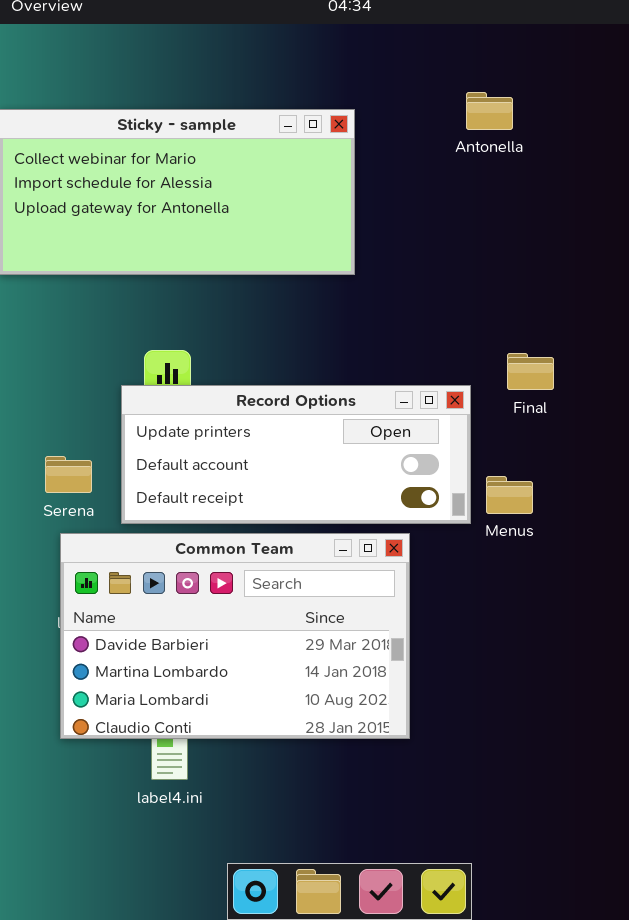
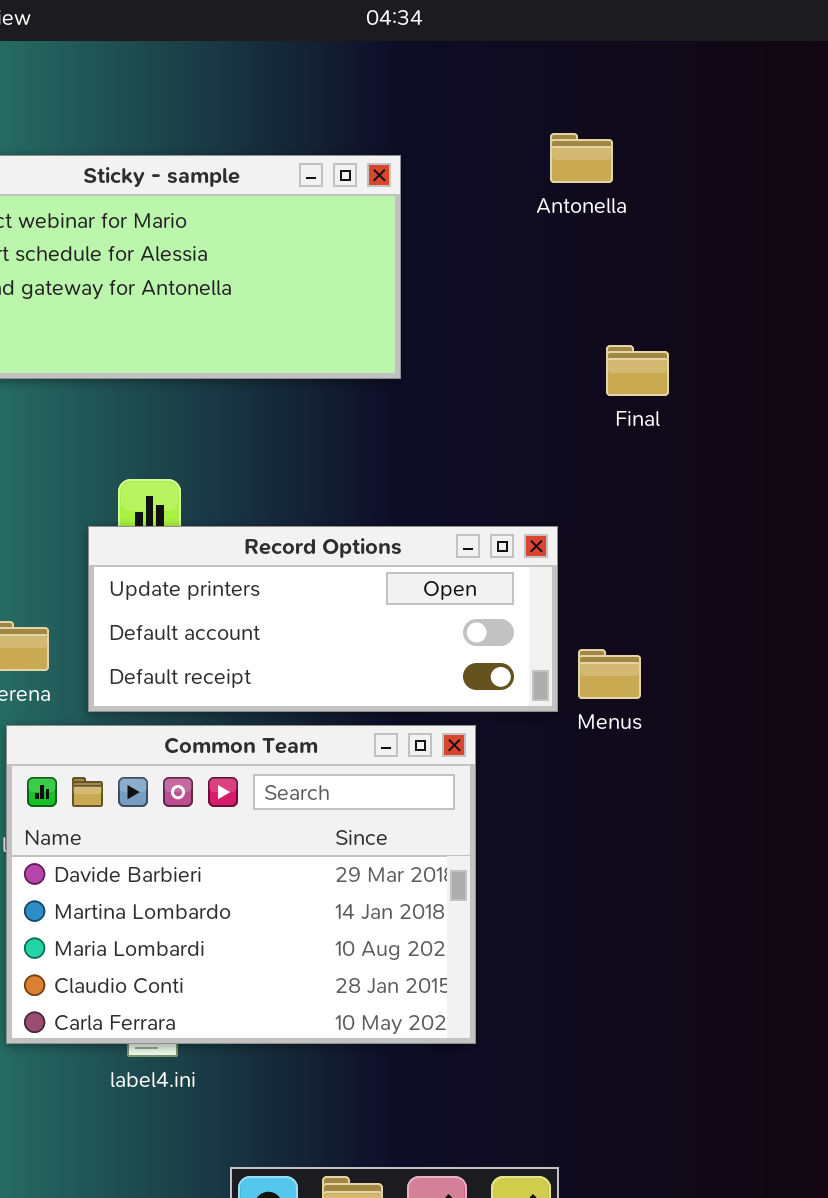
Final: [507,353,554,390] -> [606,345,669,396], moved
Common Team: [60,533,410,739] -> [6,725,476,1044], resized

